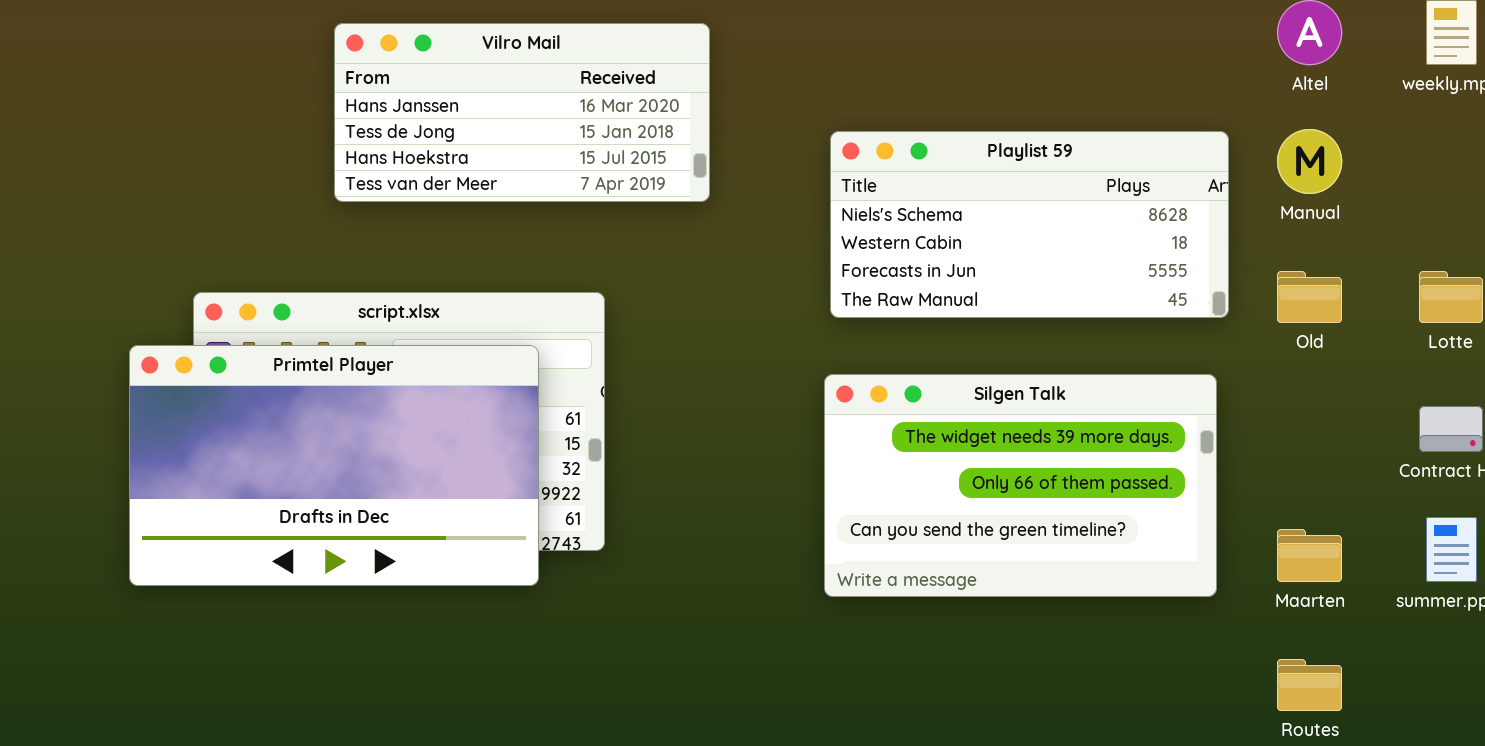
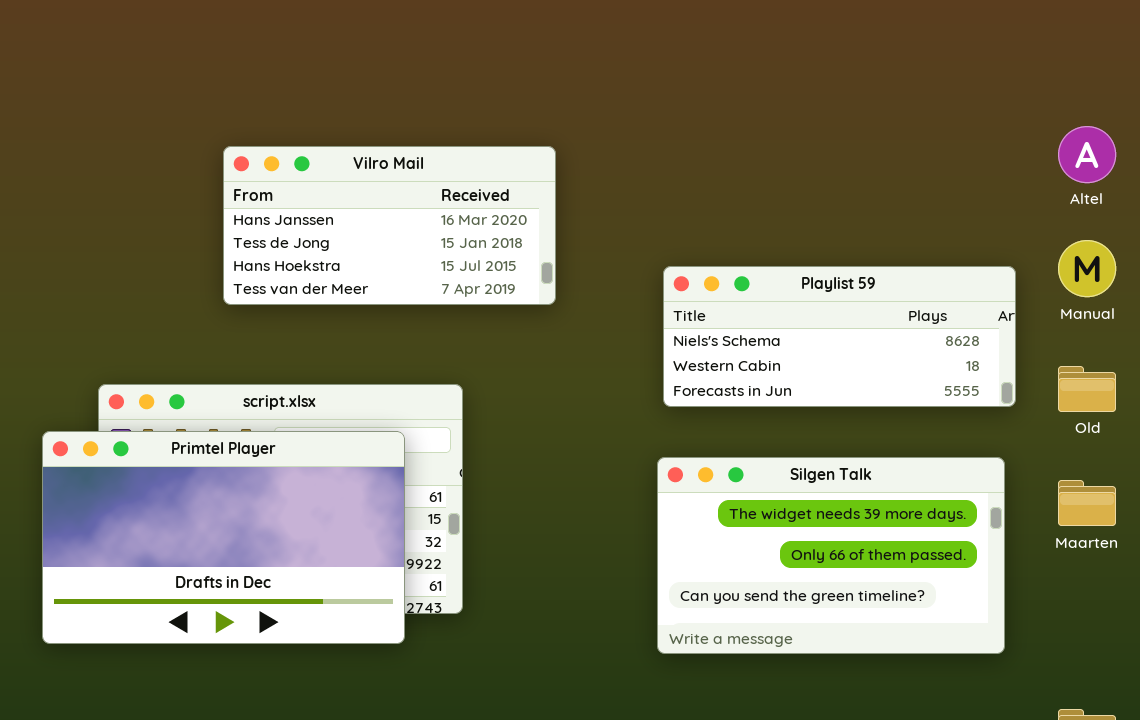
Playlist 59: [830,131,1229,318] -> [663,266,1016,407], resized
Maarten: [1277,529,1342,582] -> [1058,480,1116,526], moved

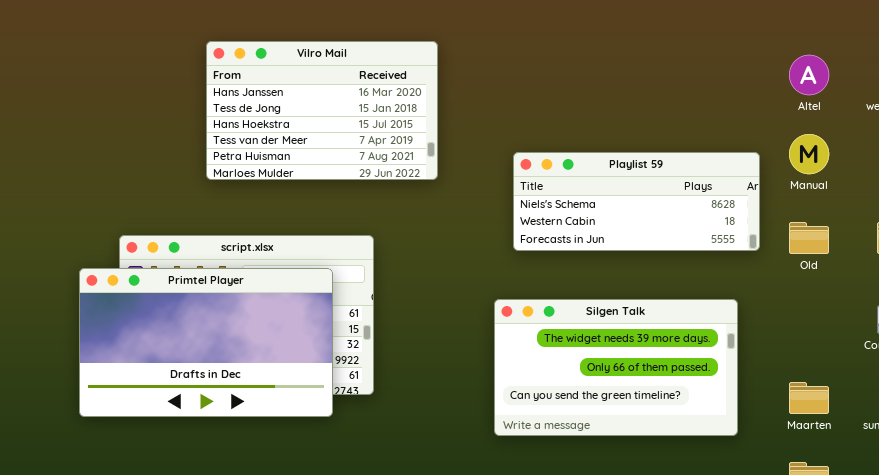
Vilro Mail: [223,146,556,305] -> [206,41,438,180], resized
Silgen Talk: [657,457,1005,654] -> [494,299,738,436], moved
Maarten: [1058,480,1116,526] -> [789,382,829,414], moved

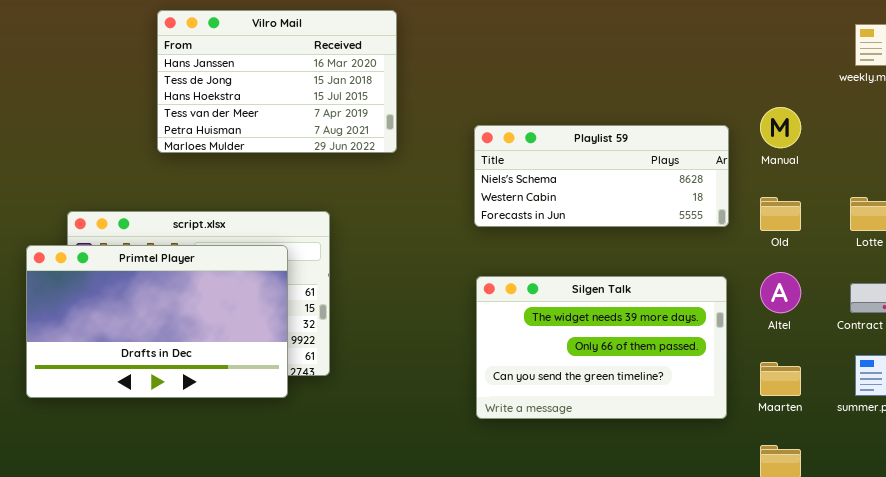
Altel: [789,55,829,95] -> [760,272,801,313], moved
Silgen Talk: [494,299,738,436] -> [476,276,727,419], moved

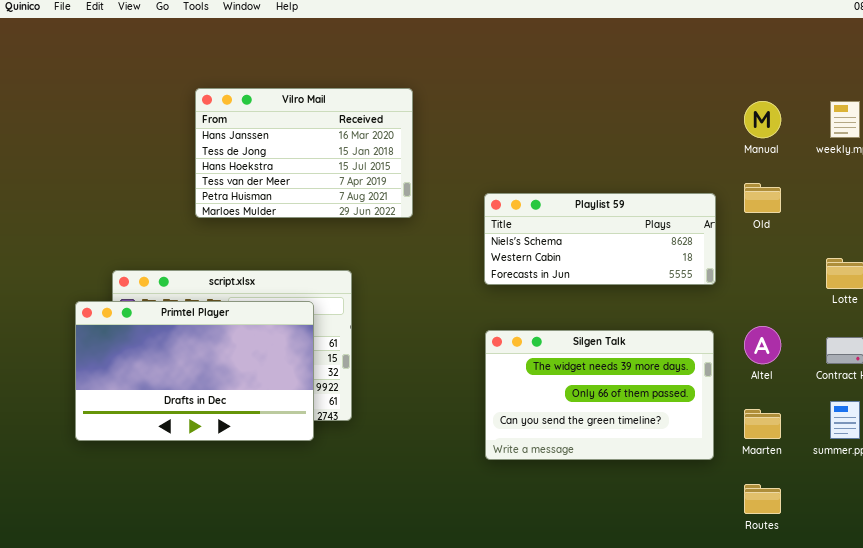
Manual: [760,107,801,148] -> [744,101,781,138], moved
Old: [760,197,801,231] -> [744,183,781,213], moved

